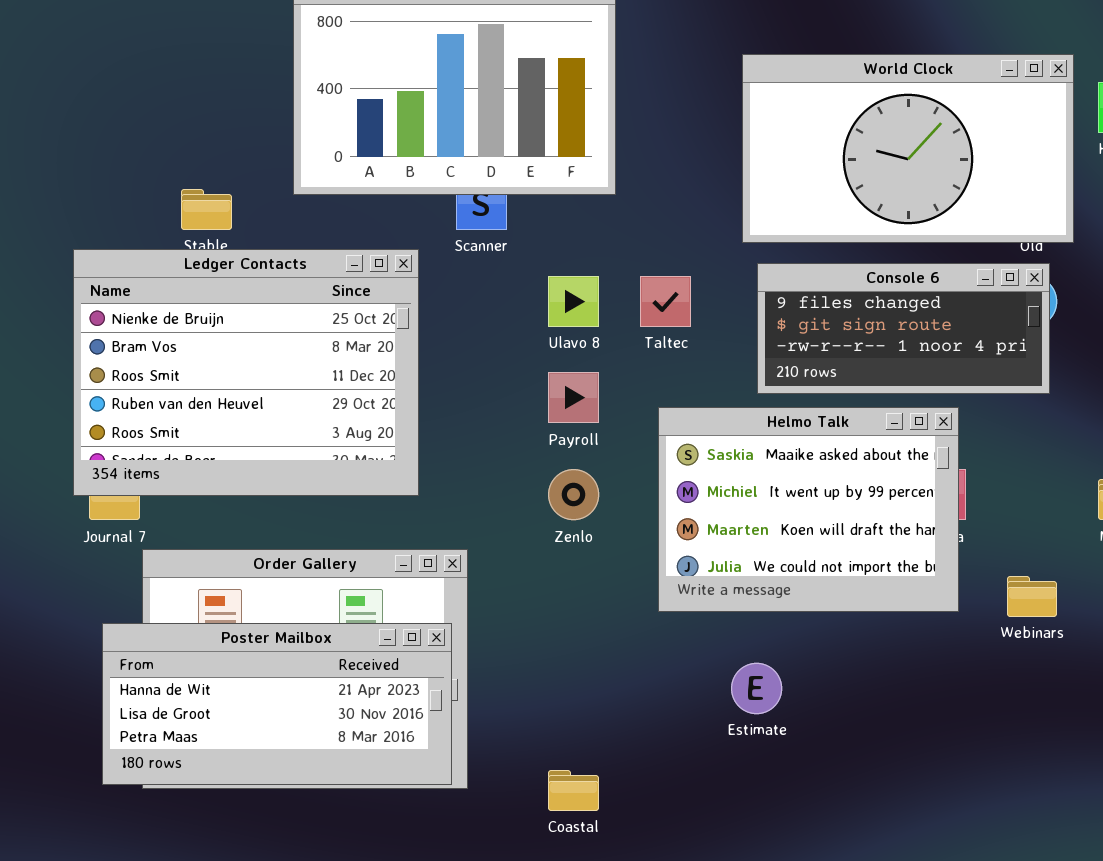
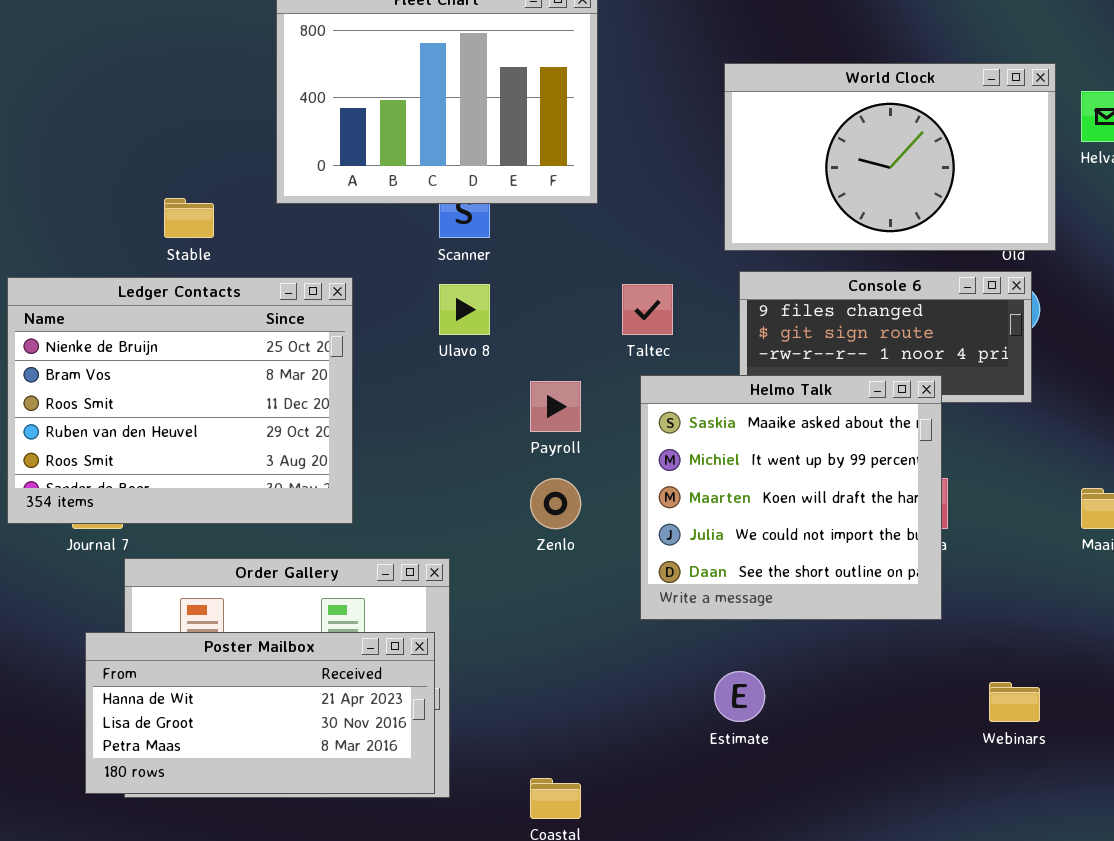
Ledger Contacts: [73,249,419,496] -> [7,277,353,524], moved
Ulavo 8: [548,276,599,327] -> [439,284,490,335], moved
Helmo Talk: [658,407,959,612] -> [640,375,942,620], resized
Webinars: [1007,576,1057,617] -> [989,682,1040,722], moved

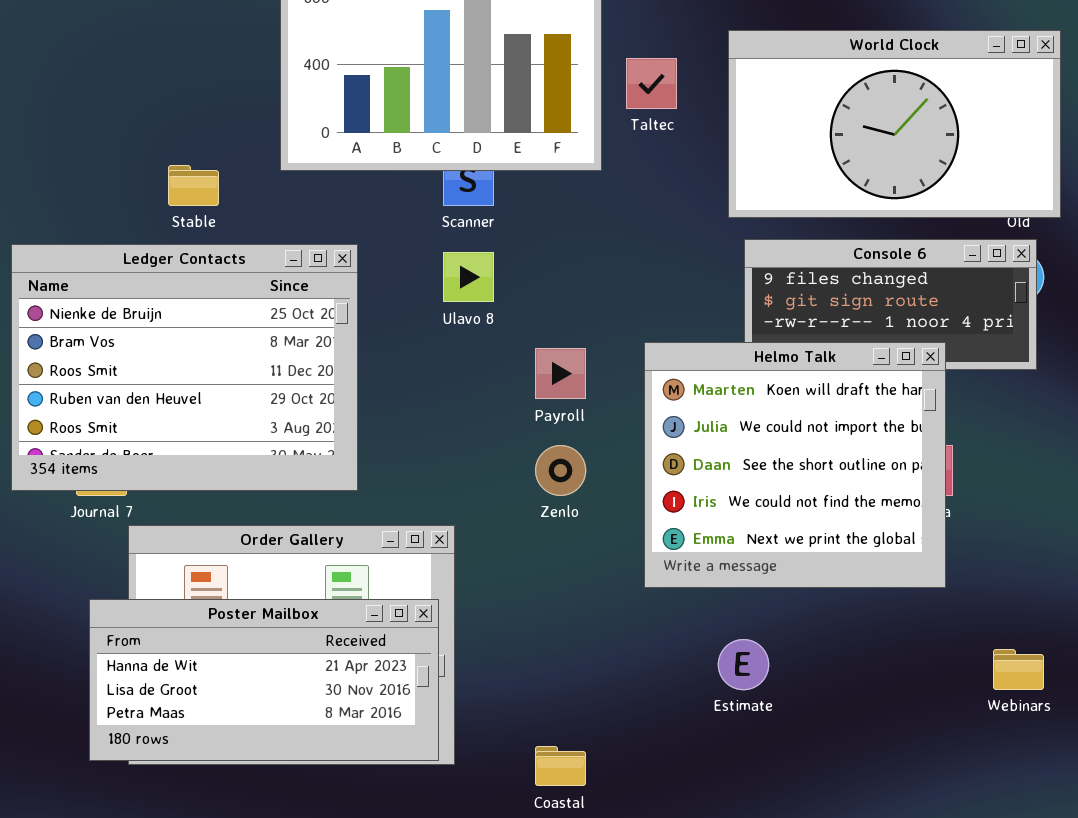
Taltec: [622,284,673,335] -> [626,58,677,109], moved
Helmo Talk: [640,375,942,620] -> [644,342,946,588], scrolled down 2 rows

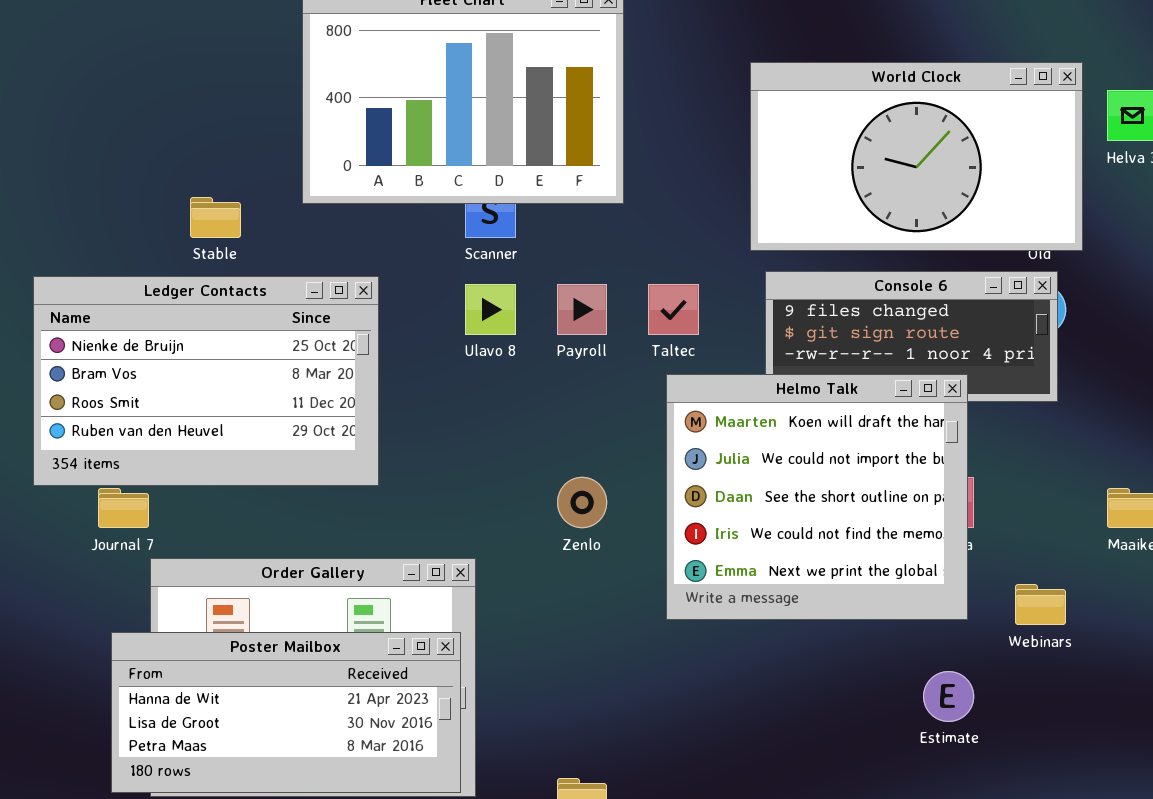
Taltec: [626,58,677,109] -> [648,284,699,335], moved
Ledger Contacts: [11,244,358,491] -> [33,276,379,486], resized
Payroll: [535,348,586,399] -> [557,284,607,335], moved
Estimate: [718,639,769,690] -> [923,671,974,722], moved
Webinars: [993,649,1044,690] -> [1015,584,1066,625], moved

